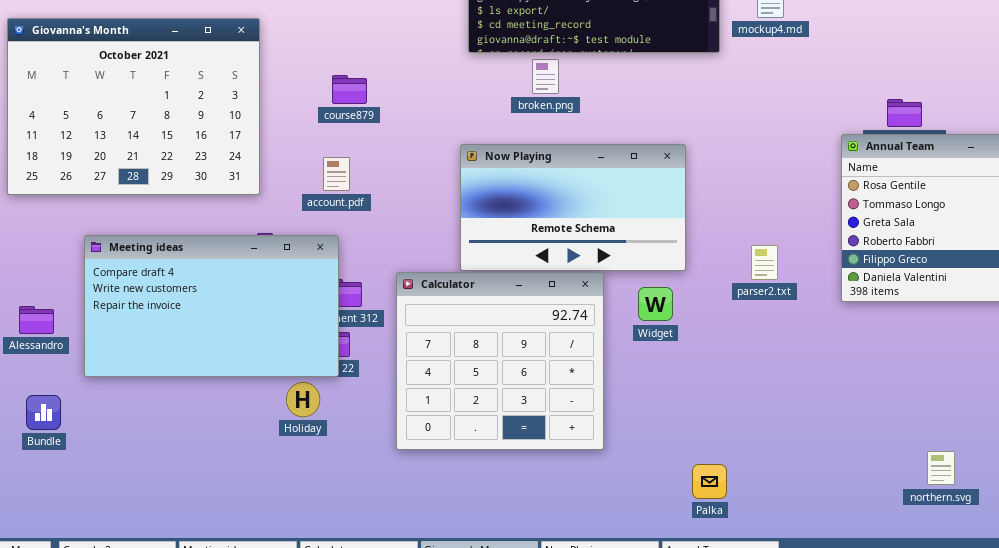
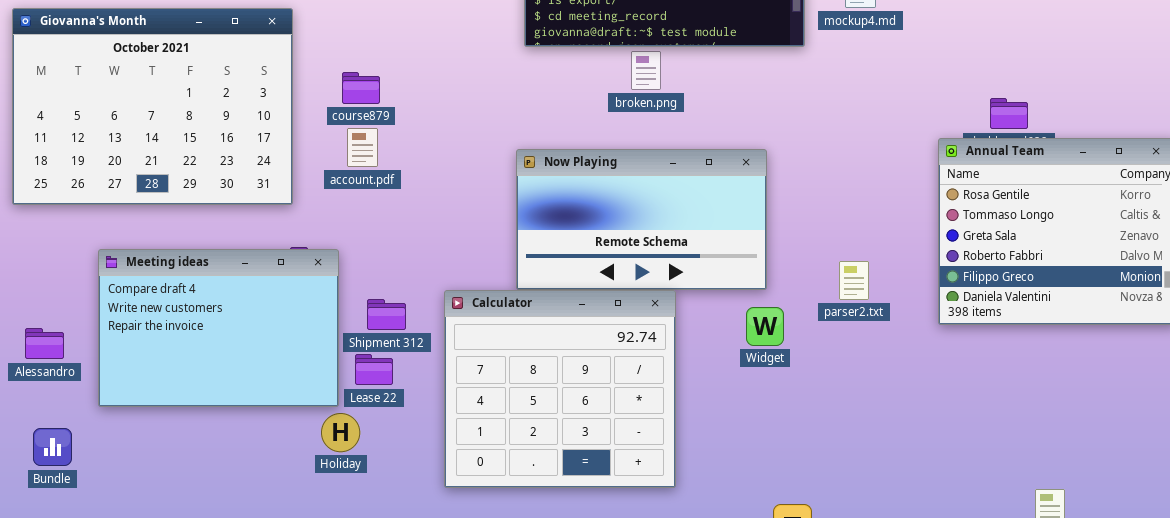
broken.png: [532,59,559,94] -> [631,51,661,90], moved
course879: [332,75,367,104] -> [342,72,380,104], moved
account.pdf: [323,157,350,191] -> [347,128,378,167], moved
Meeting ideas: [84,235,339,377] -> [98,249,339,407], resized
Widget: [638,287,673,321] -> [746,307,784,346], moved

